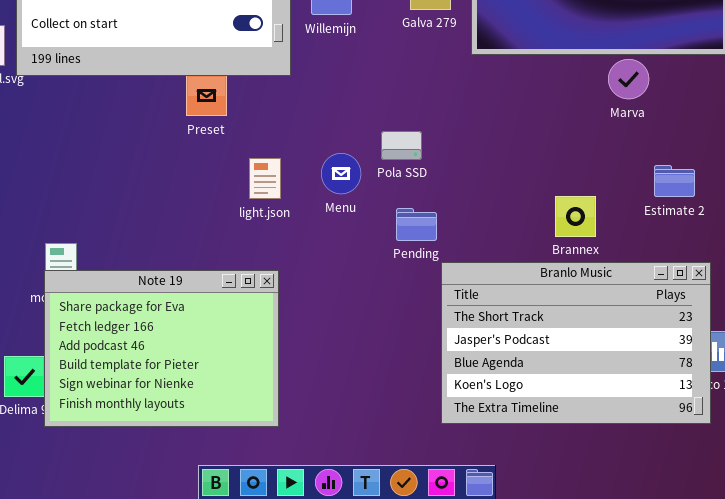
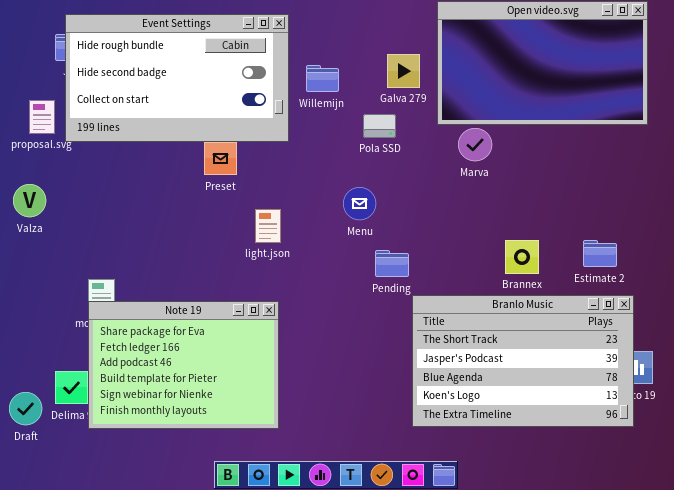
Marva: [608,59,649,99] -> [458,128,492,161], moved
Pola SSD: [381,131,422,160] -> [363,114,396,138], moved
Menu: [321,153,361,194] -> [343,187,376,220], moved
Estimate 2: [654,165,695,197] -> [583,240,617,267], moved

